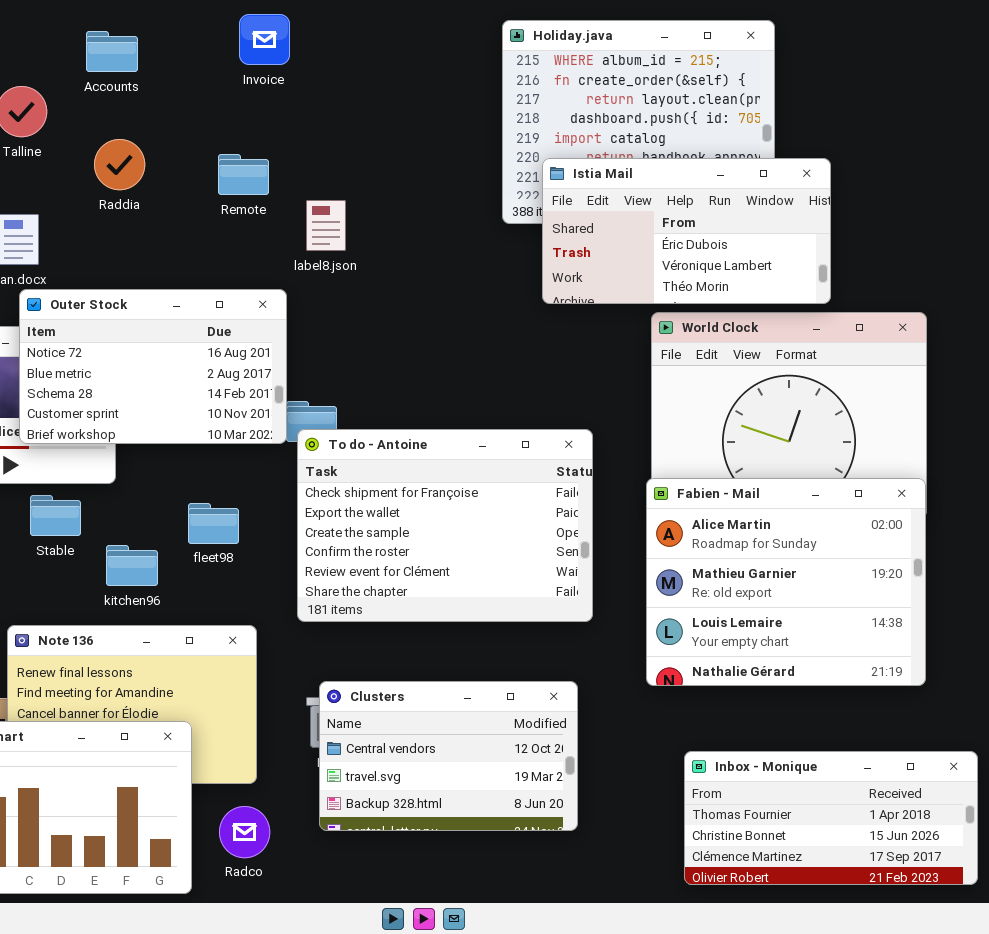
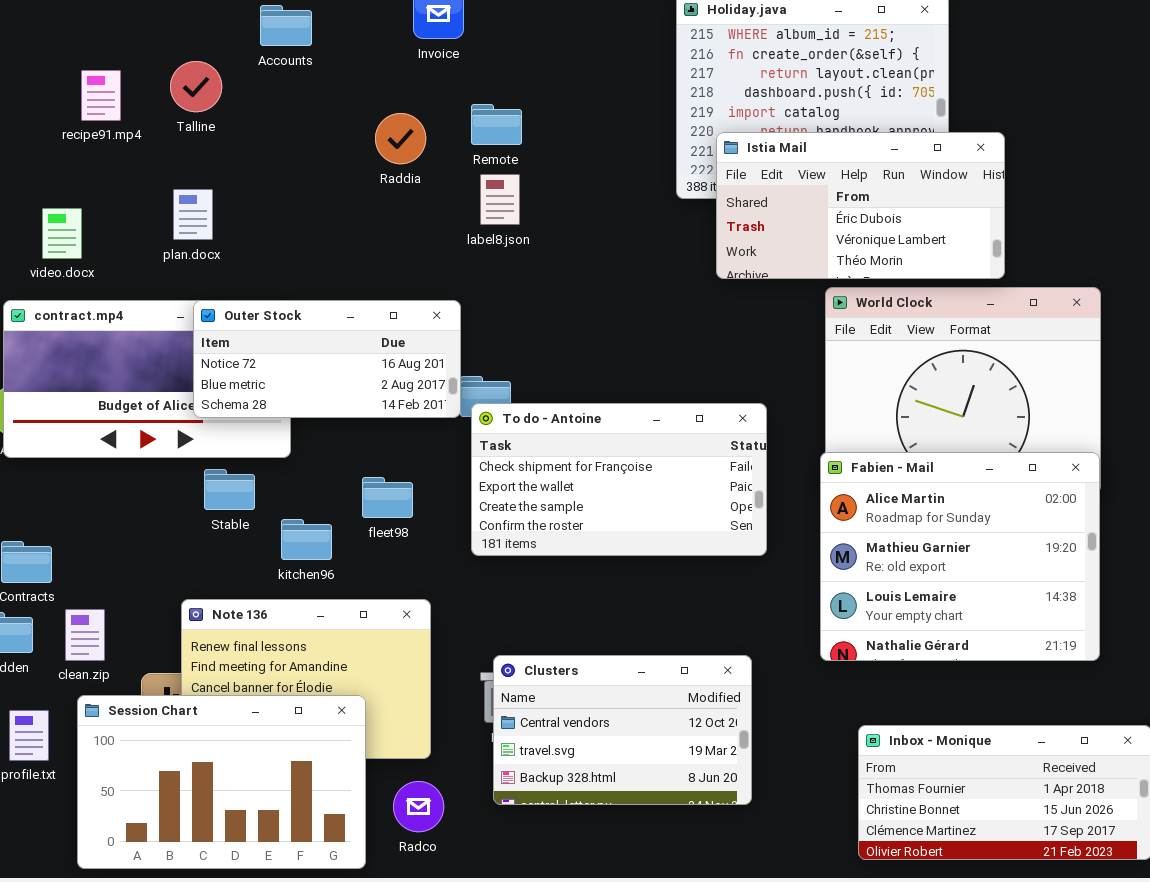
Raddia: [94,139,145,190] -> [375,113,426,164], moved
Remote: [218,154,269,195] -> [471,104,522,145], moved
Outer Stock: [19,289,287,444] -> [193,300,461,418], resized
To do - Antoine: [297,429,593,622] -> [471,403,767,556], resized

